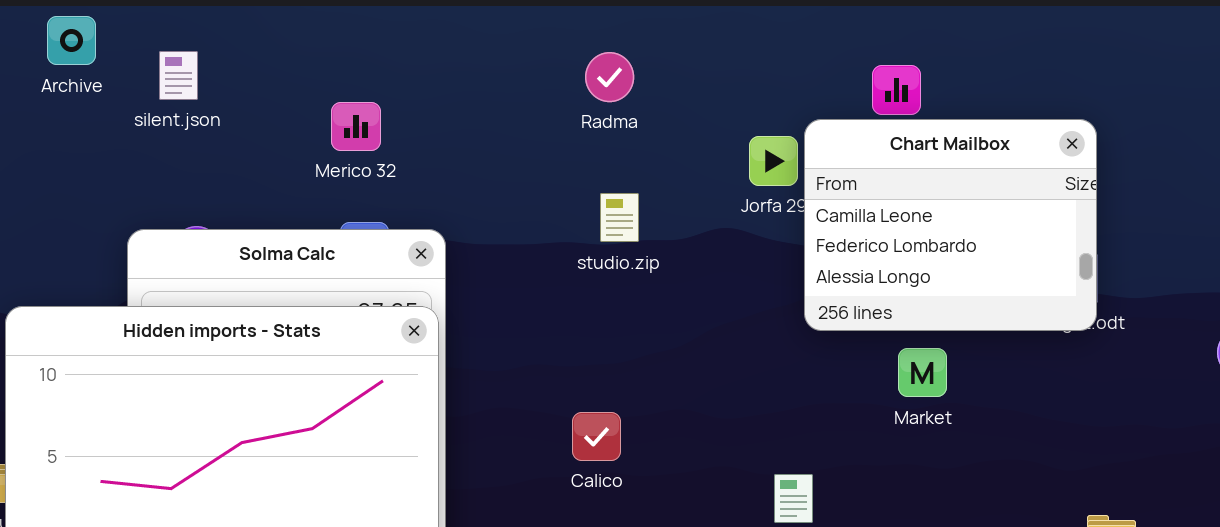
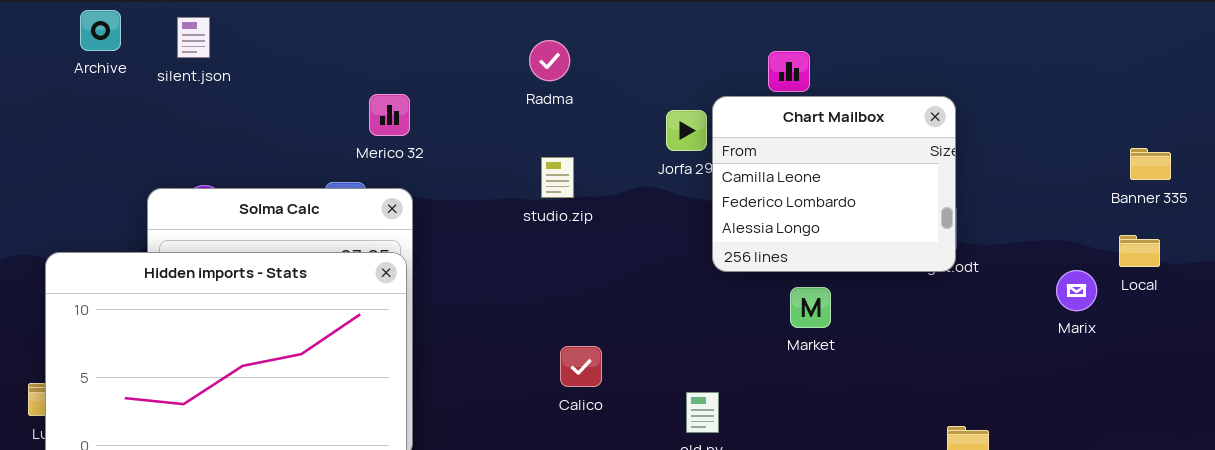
silent.json: [159,51,198,100] -> [177,17,210,58], moved
Merico 32: [331,102,381,151] -> [369,94,410,136], moved
Calico: [572,412,621,461] -> [560,346,602,387], moved

